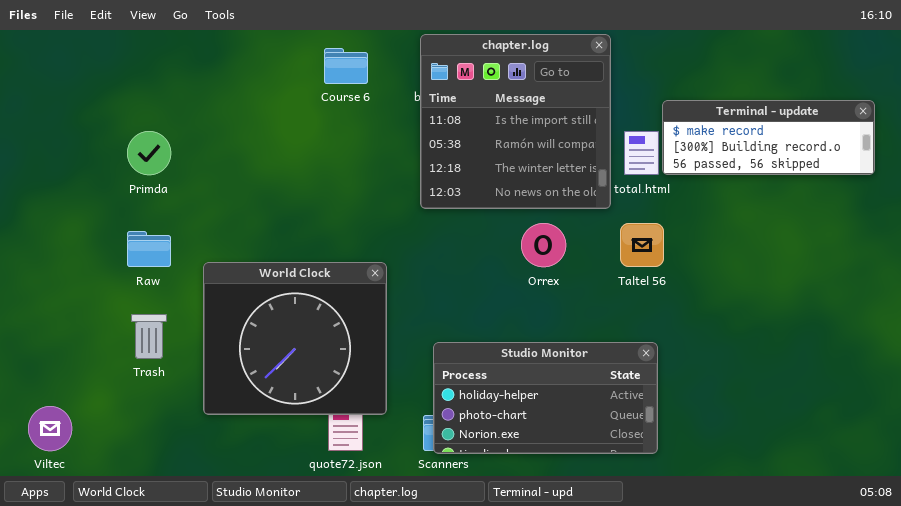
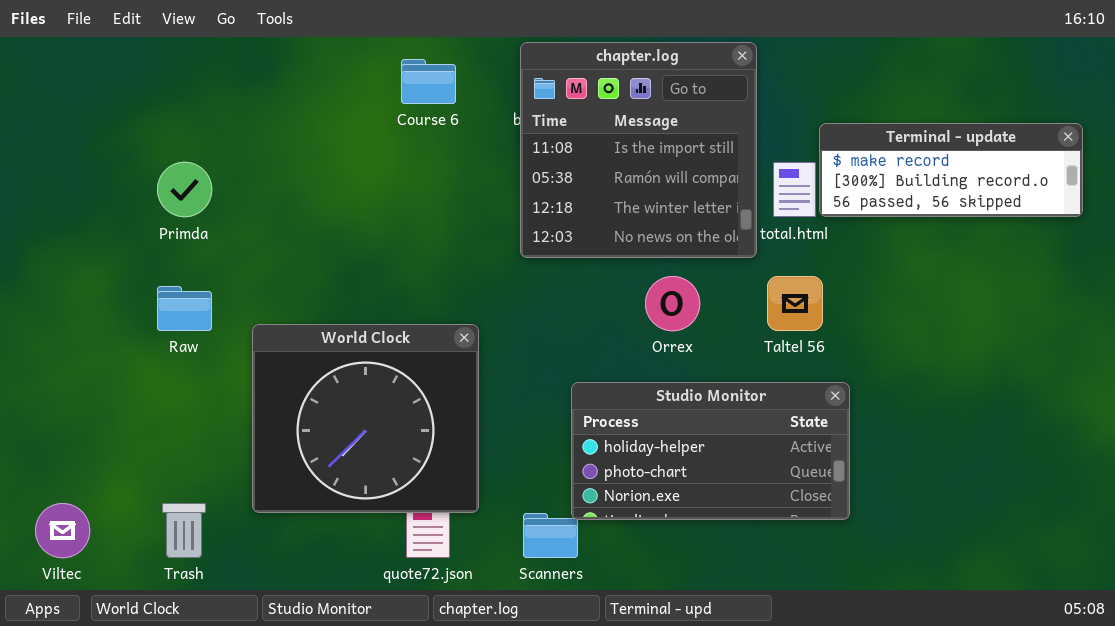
Trash: [131,314,167,359] -> [162,503,206,558], moved
Studio Monitor: [433,342,658,454] -> [571,382,850,520], moved

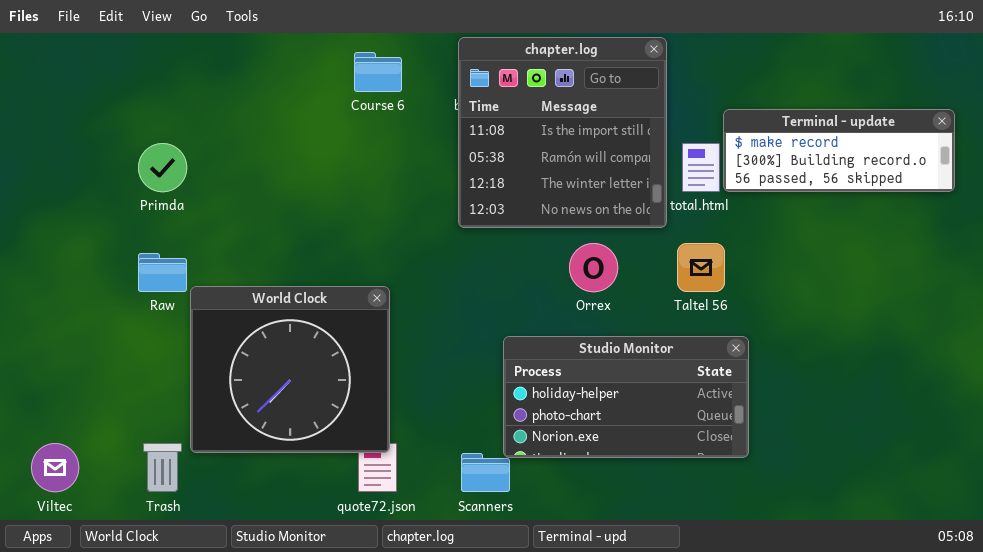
World Clock: [252,324,479,513] -> [190,286,390,453], moved

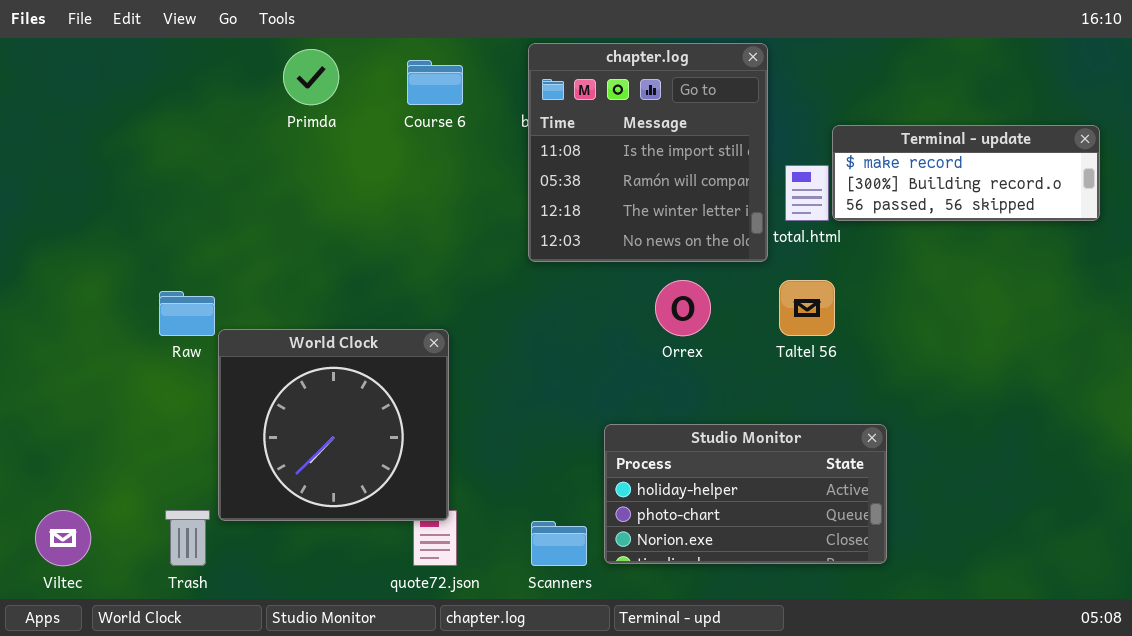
Primda: [138,143,187,192] -> [283,49,339,105], moved
Studio Monitor: [503,336,749,458] -> [604,424,887,564], moved

